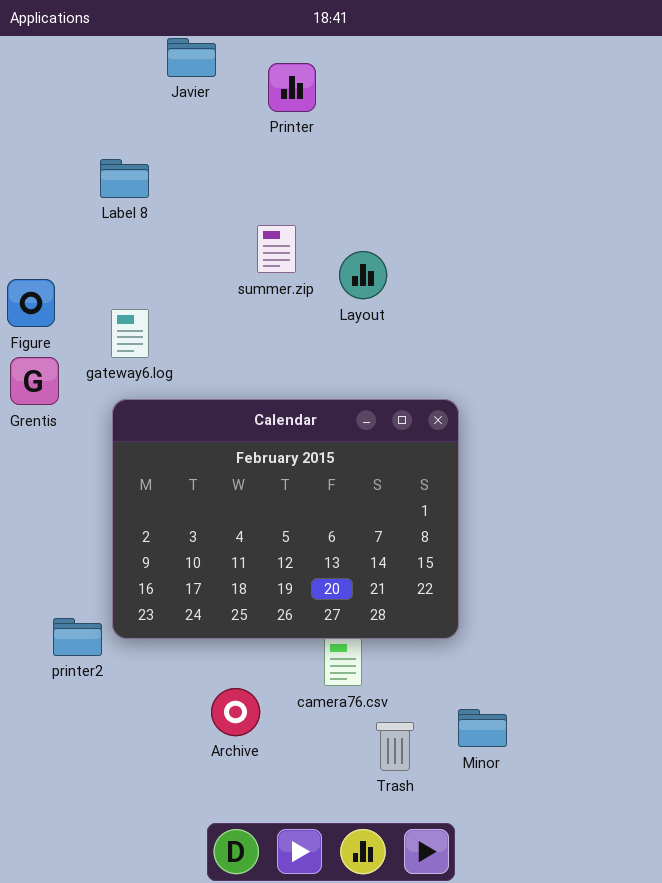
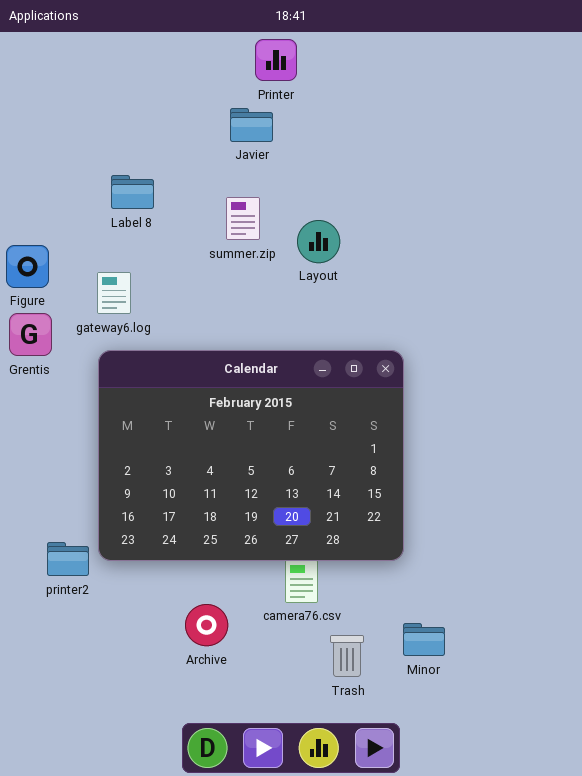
Javier: [167,38,216,77] -> [230,108,273,142], moved
Printer: [268,63,316,112] -> [255,39,297,81], moved
Label 8: [100,159,149,198] -> [111,175,154,209], moved

